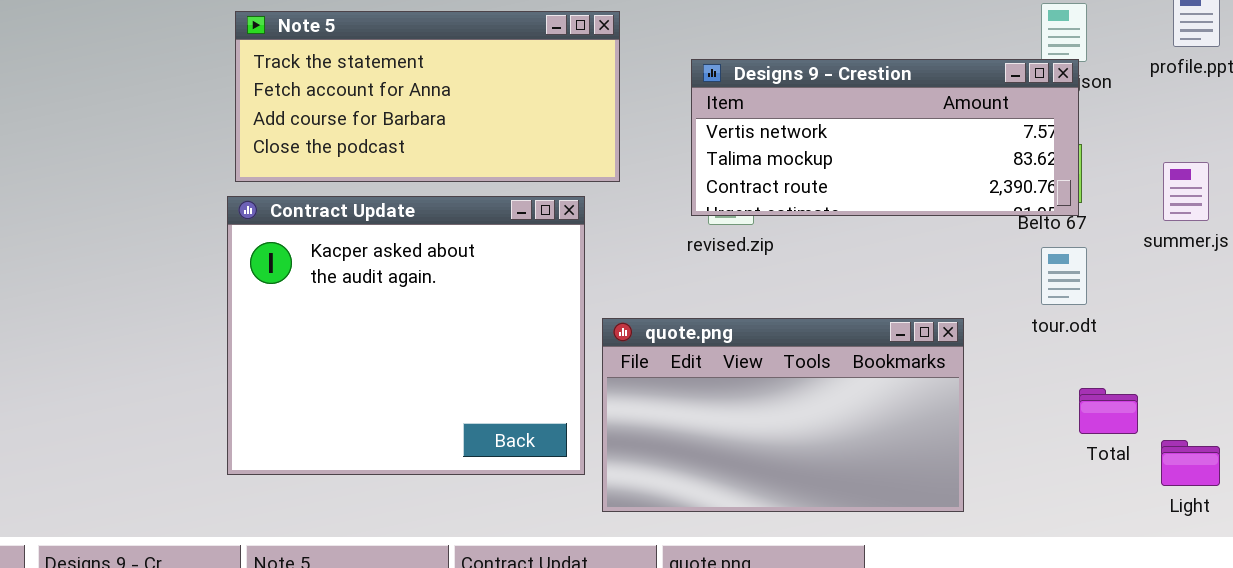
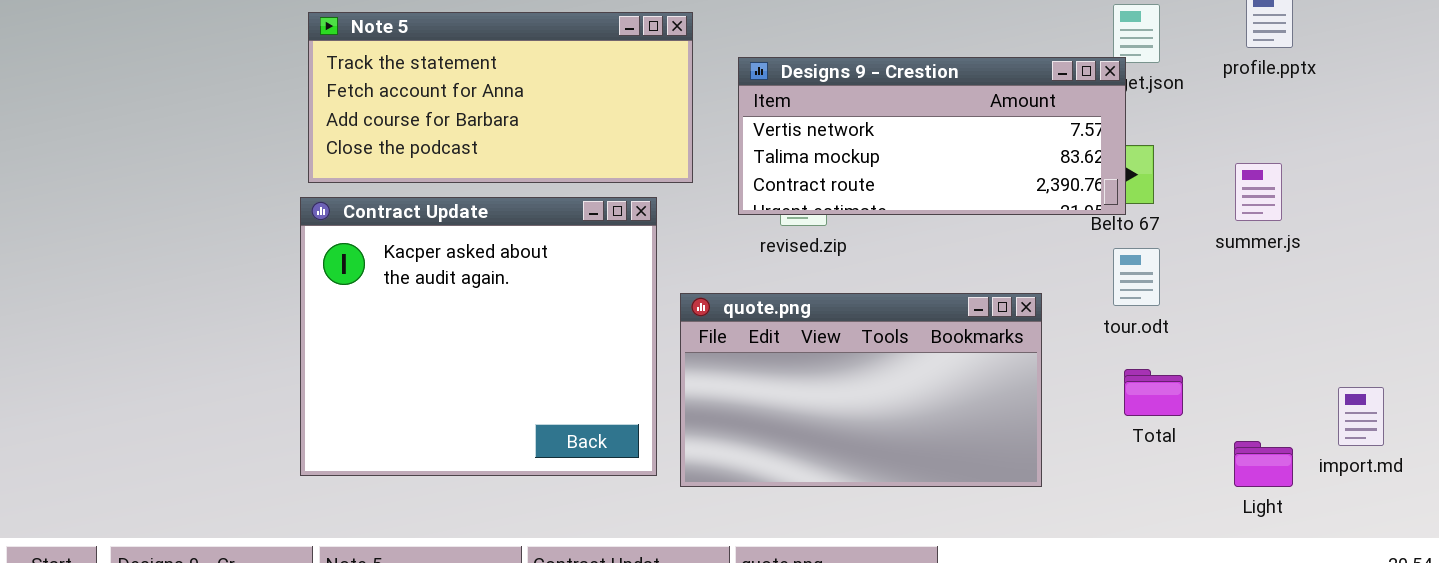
Designs 9 - Crestion: [691,59,1079,216] -> [738,57,1126,215], moved
quote.png: [602,318,964,512] -> [680,293,1042,487], moved
Total: [1079,388,1138,434] -> [1124,369,1183,416], moved

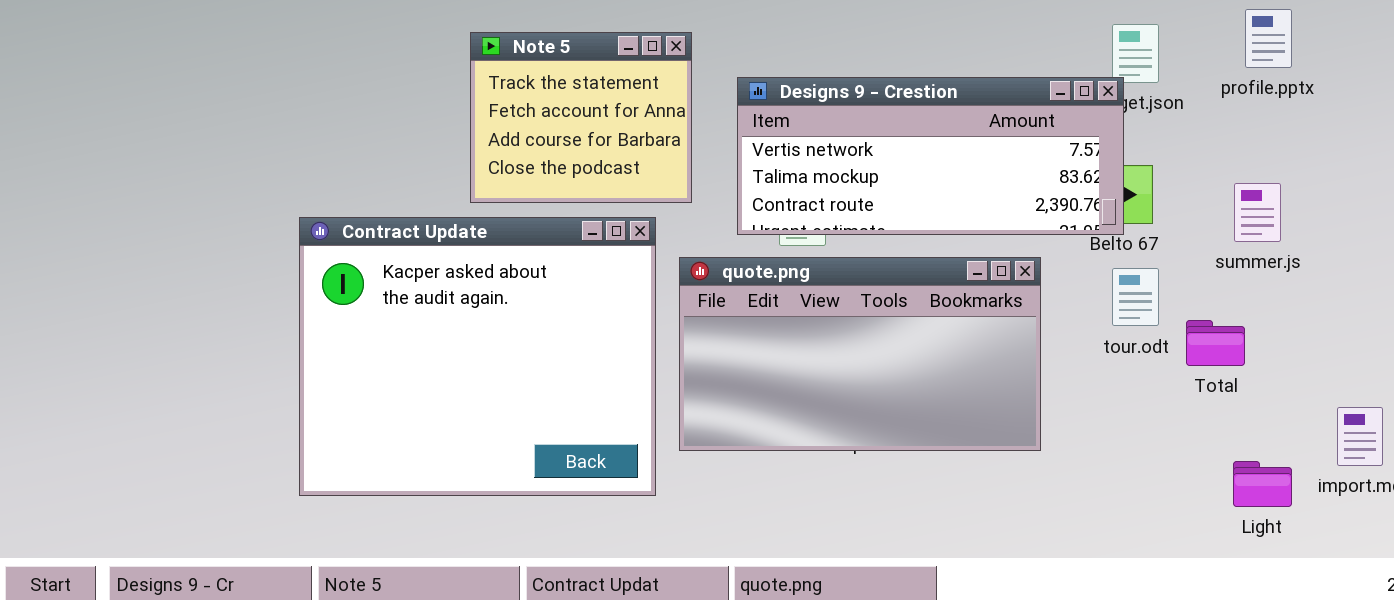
Note 5: [308,12,693,183] -> [470,32,692,203], resized
quote.png: [680,293,1042,487] -> [679,257,1041,451], moved
Total: [1124,369,1183,416] -> [1186,320,1245,366], moved

